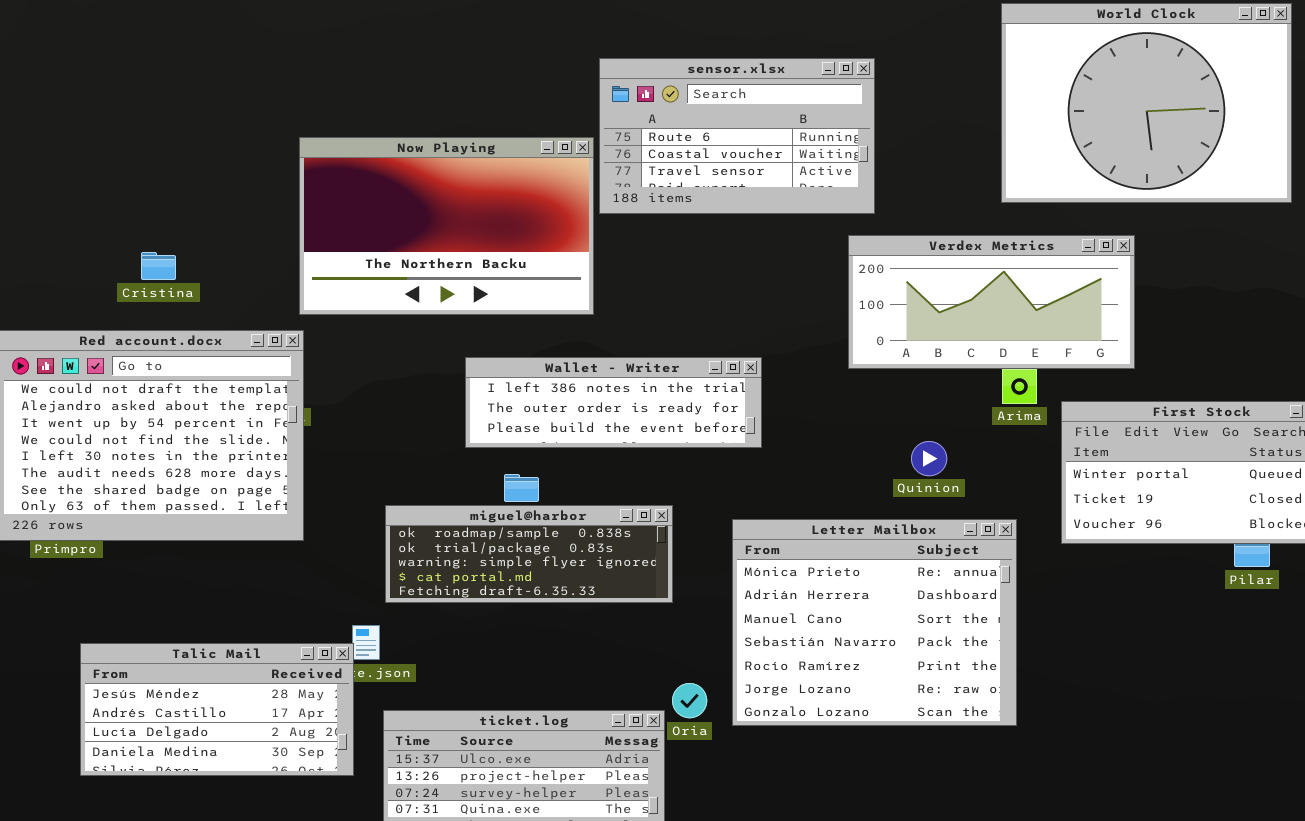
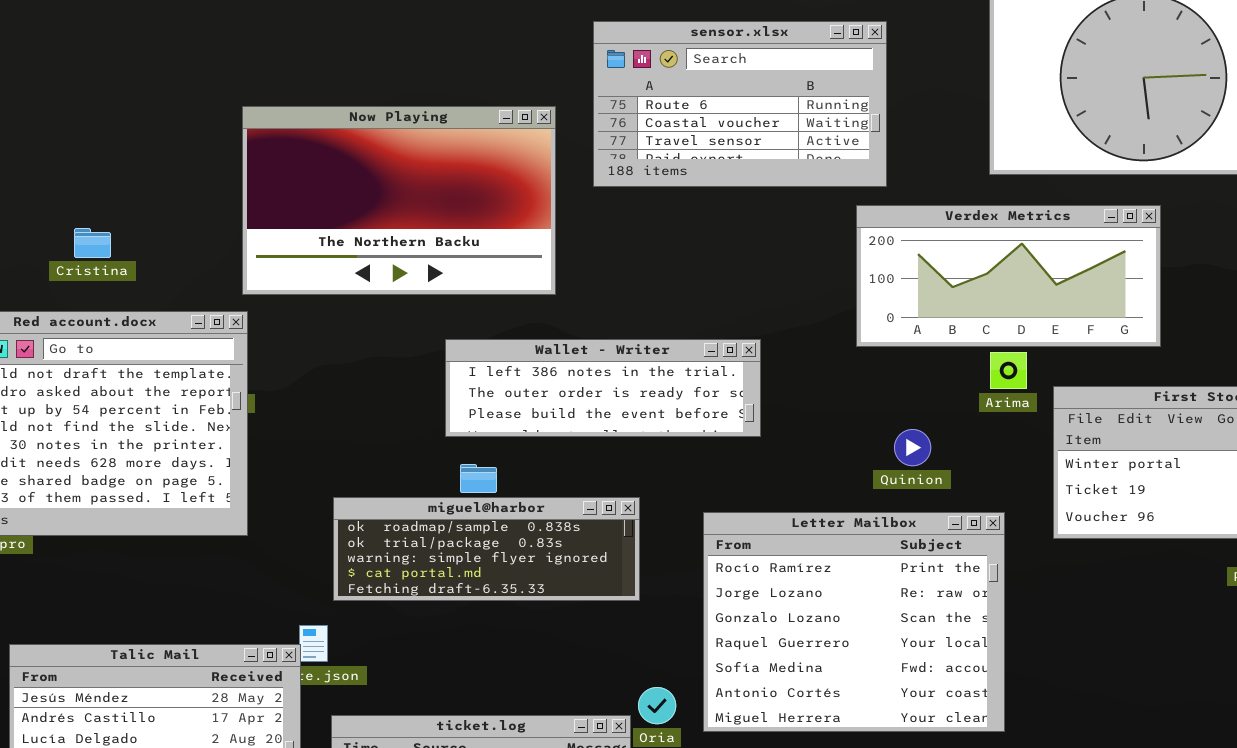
sensor.xlsx: [599,58,875,214] -> [593,21,887,187], moved
Verdex Metrics: [848,235,1135,369] -> [856,205,1161,347], moved
Wallet - Writer: [465,357,762,448] -> [445,339,761,437], moved
Letter Mailbox: [732,519,1017,726] -> [703,512,1005,732], scrolled down 4 rows

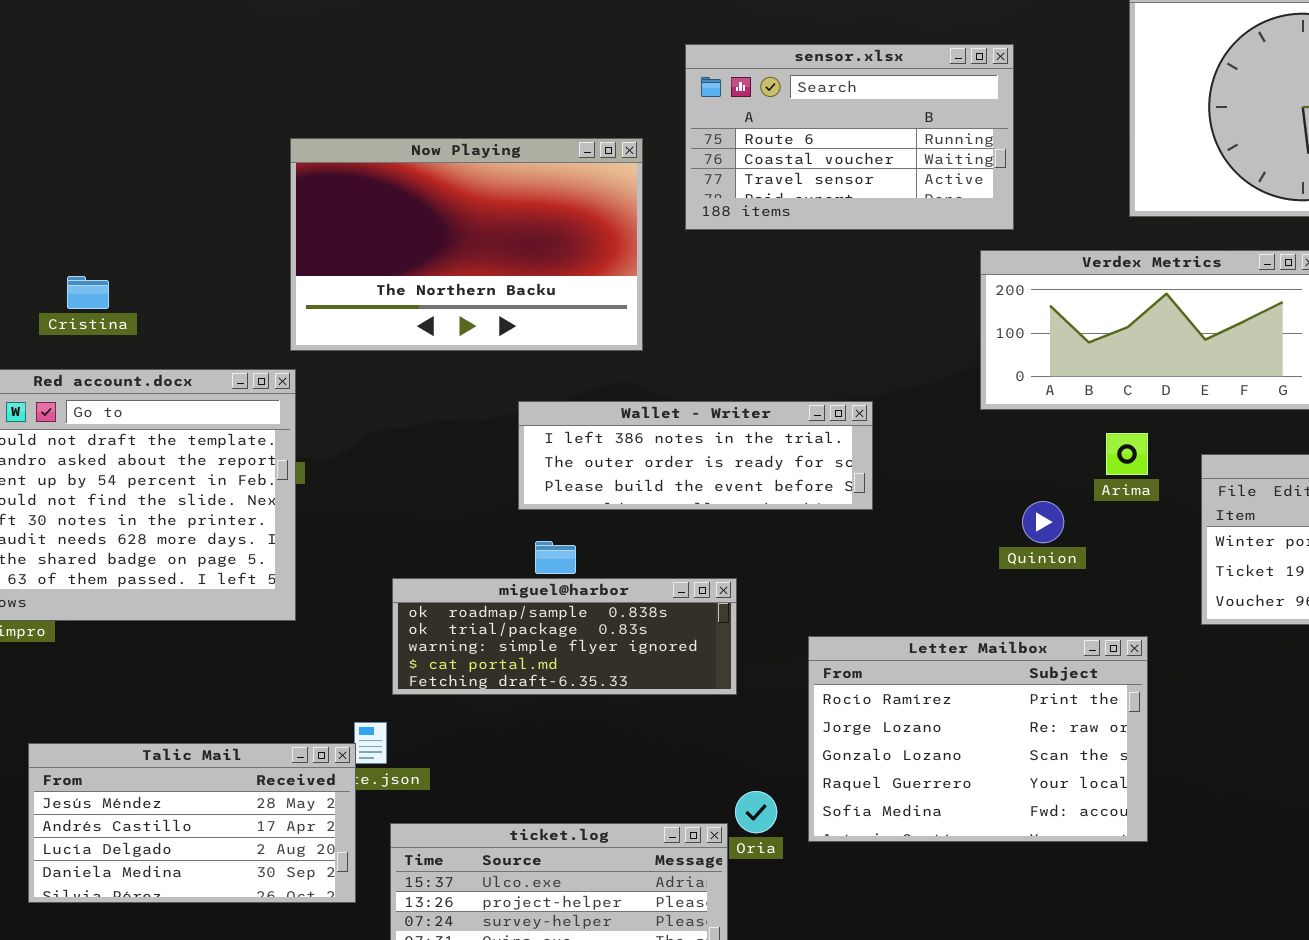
Cristina: [74,228,111,258] -> [67,276,109,309], moved
Arima: [990,352,1027,389] -> [1106,433,1148,475], moved
Letter Mailbox: [703,512,1005,732] -> [808,636,1148,842], resized

